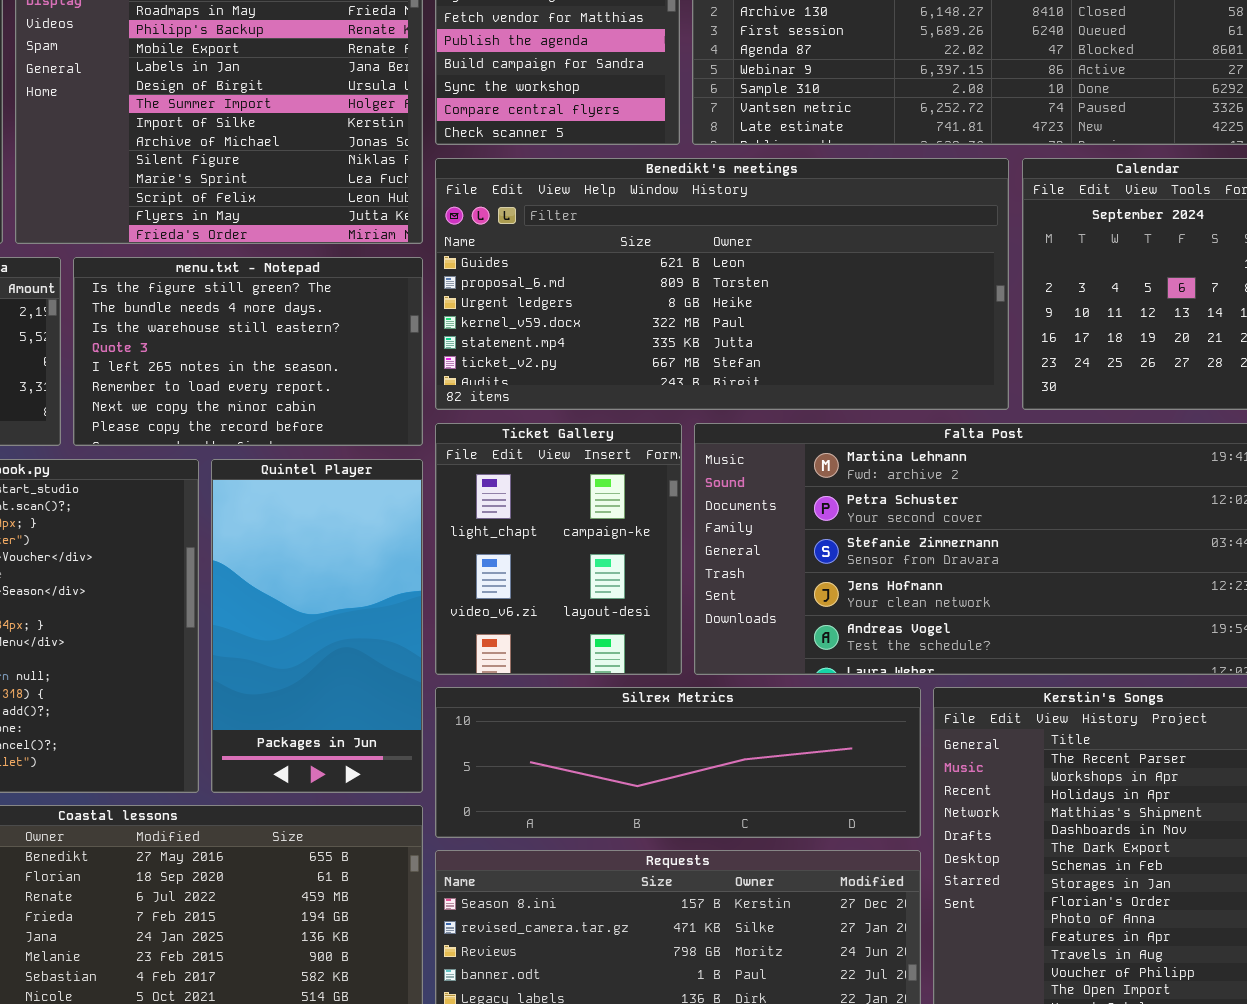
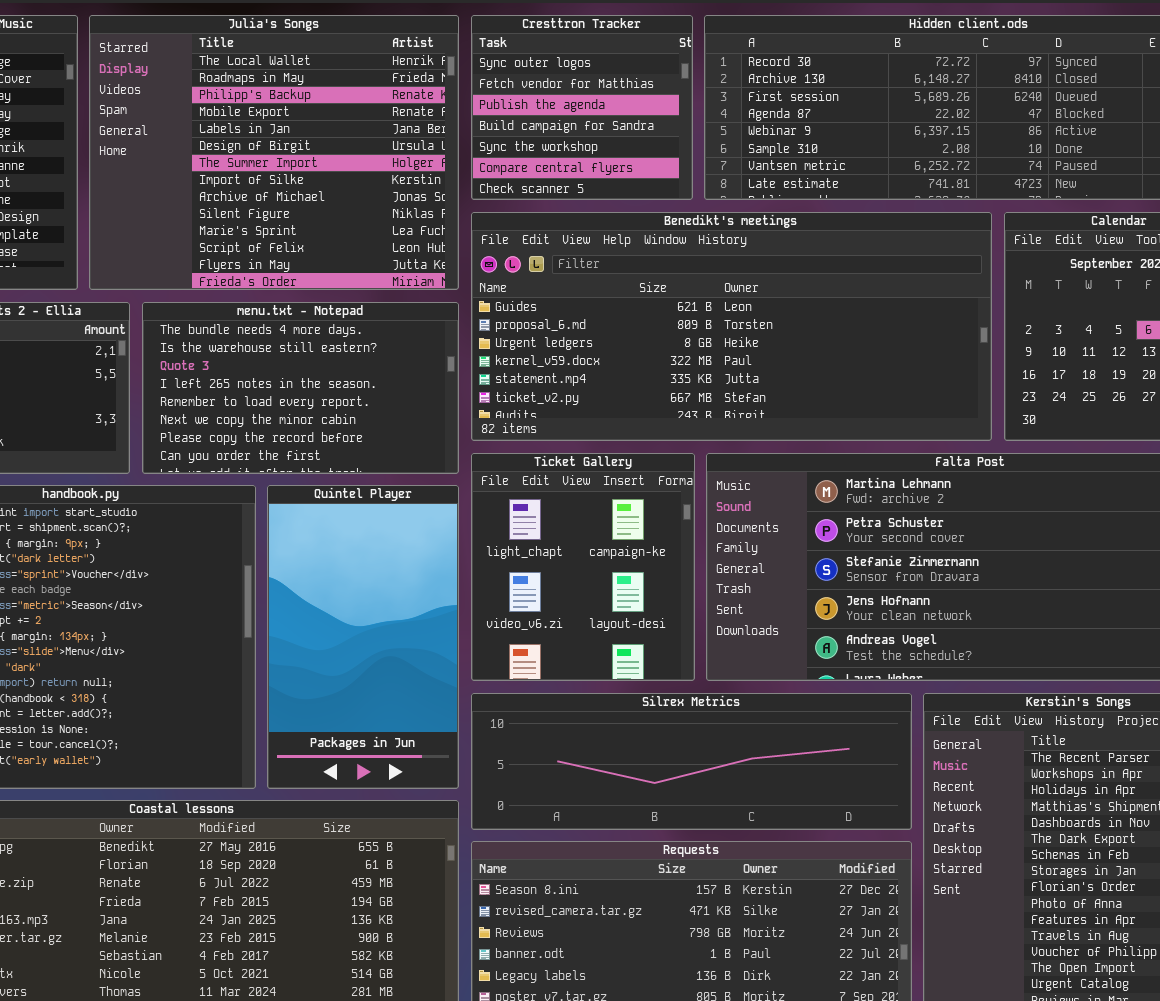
menu.txt - Notepad: [73,257,423,446] -> [142,302,459,474], scrolled down 1 row

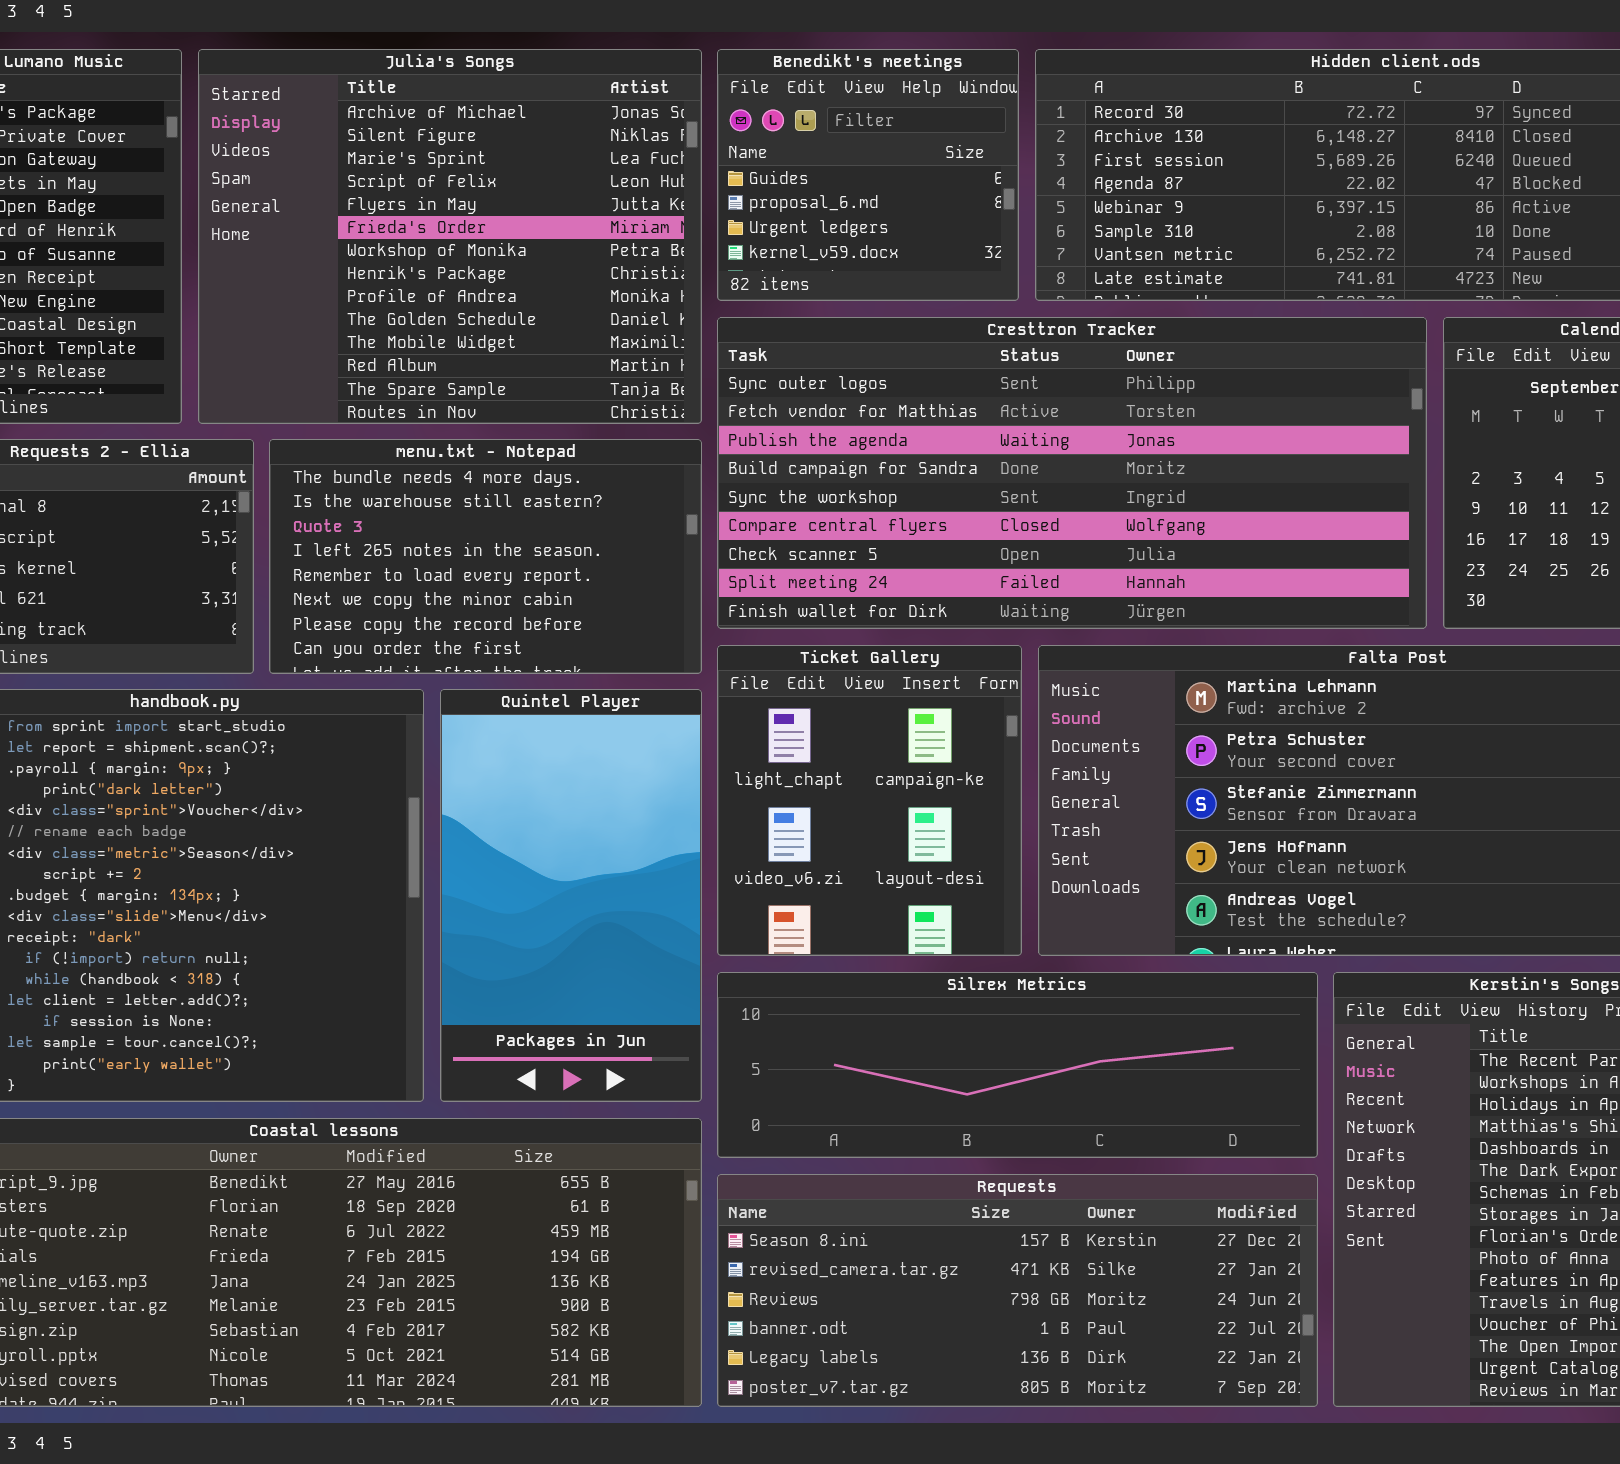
Julia's Songs: [89,15,459,290] -> [198,49,702,424], scrolled down 8 rows
Cresttron Tracker: [471,15,693,200] -> [717,317,1427,629], moved, resized
Benedikt's meetings: [471,212,992,441] -> [717,49,1019,301], moved, resized

